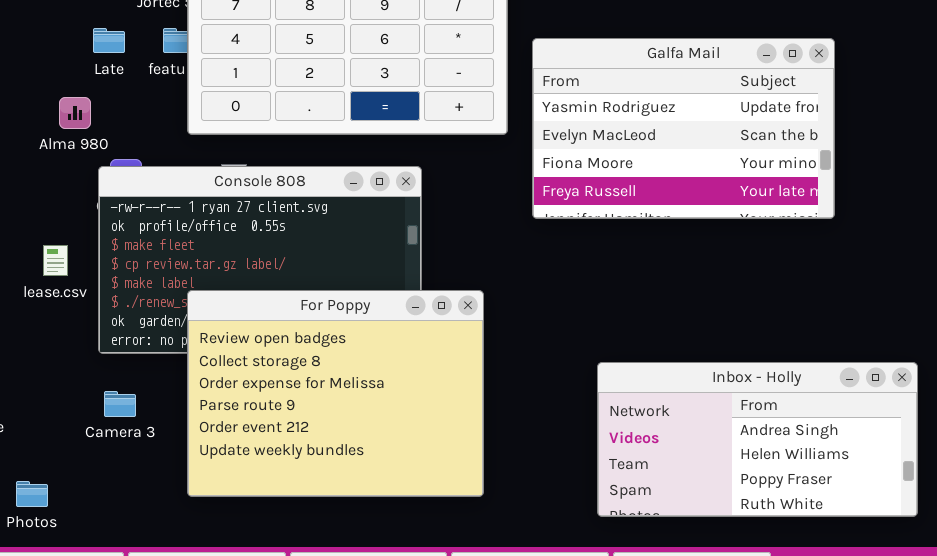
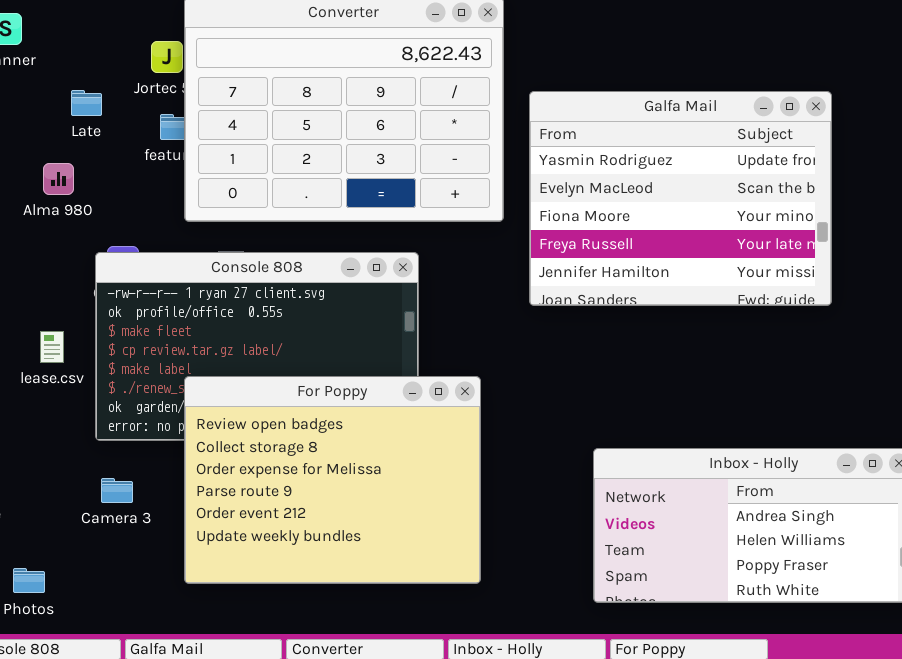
Late: [93,28,125,53] -> [71,90,102,116], moved
Galfa Mail: [532,38,835,219] -> [529,91,832,306], resized
Alma 980: [59,97,91,129] -> [43,163,74,195], moved

